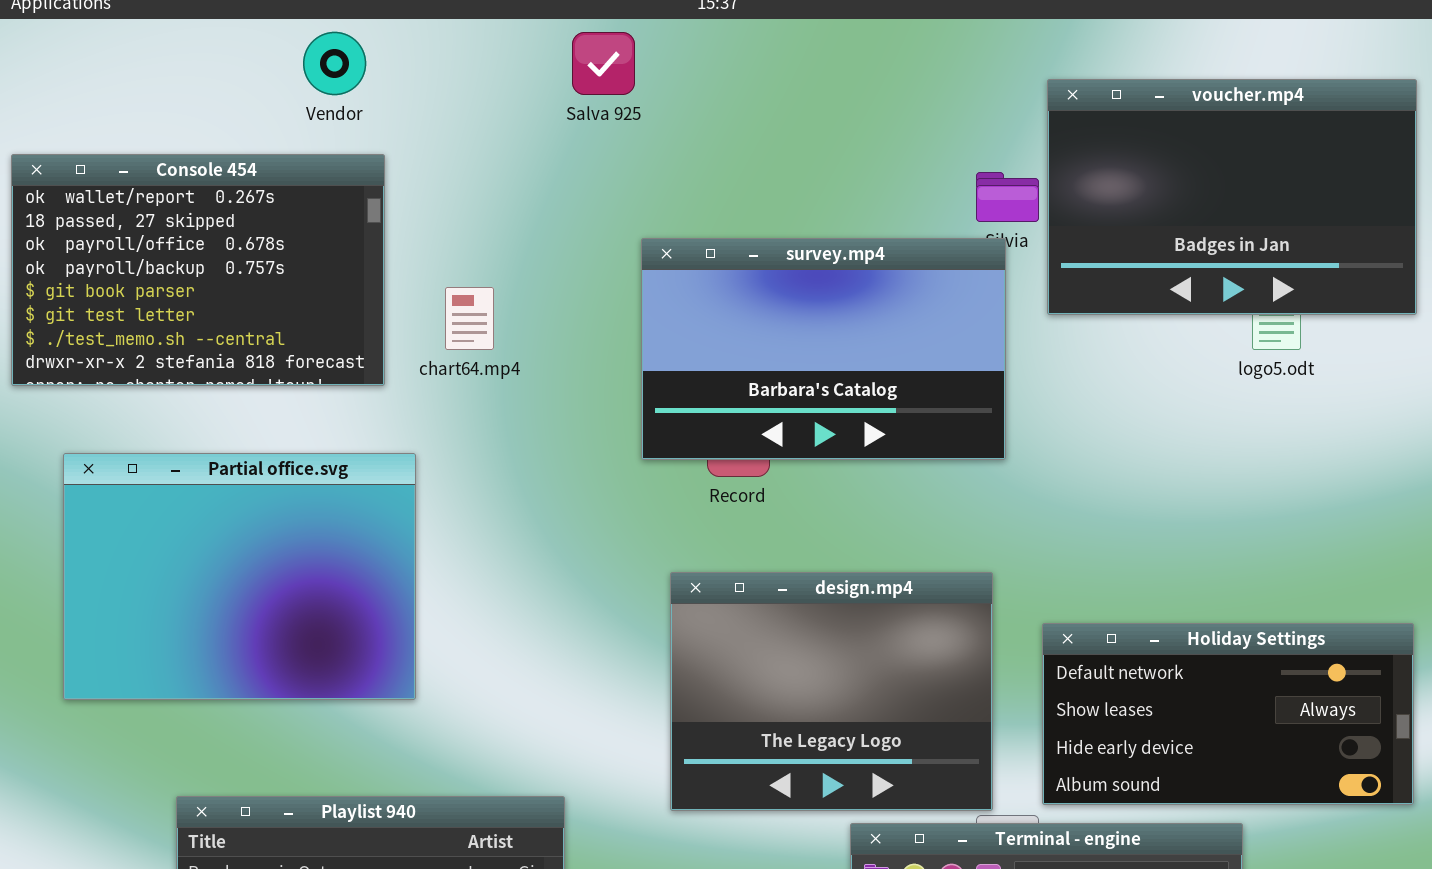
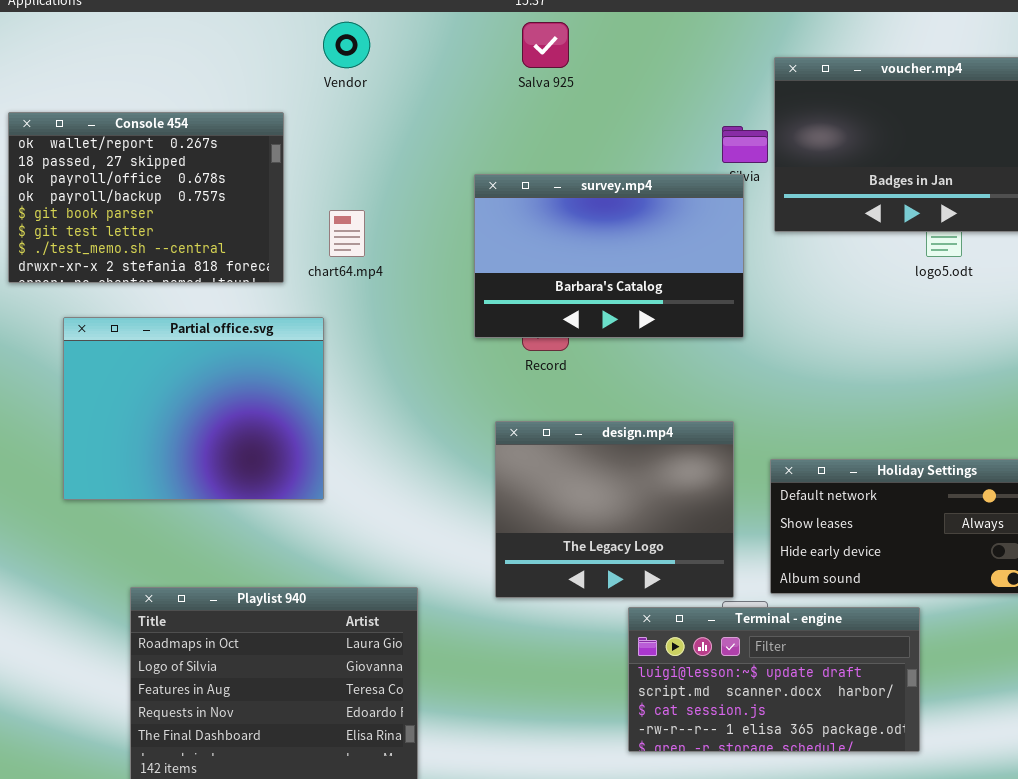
Vendor: [303,32,366,95] -> [323,22,370,68], moved
Salva 925: [572,32,635,95] -> [522,22,569,68], moved
Partial office.svg: [63,453,416,700] -> [63,317,324,500], moved

